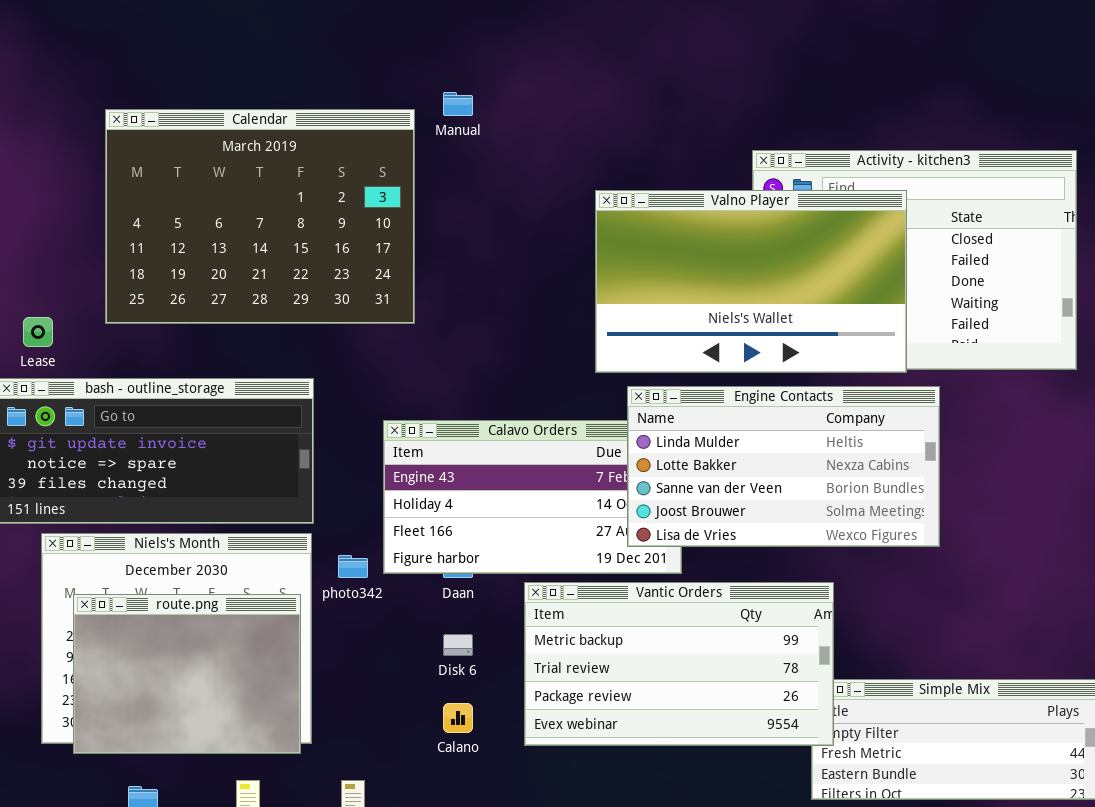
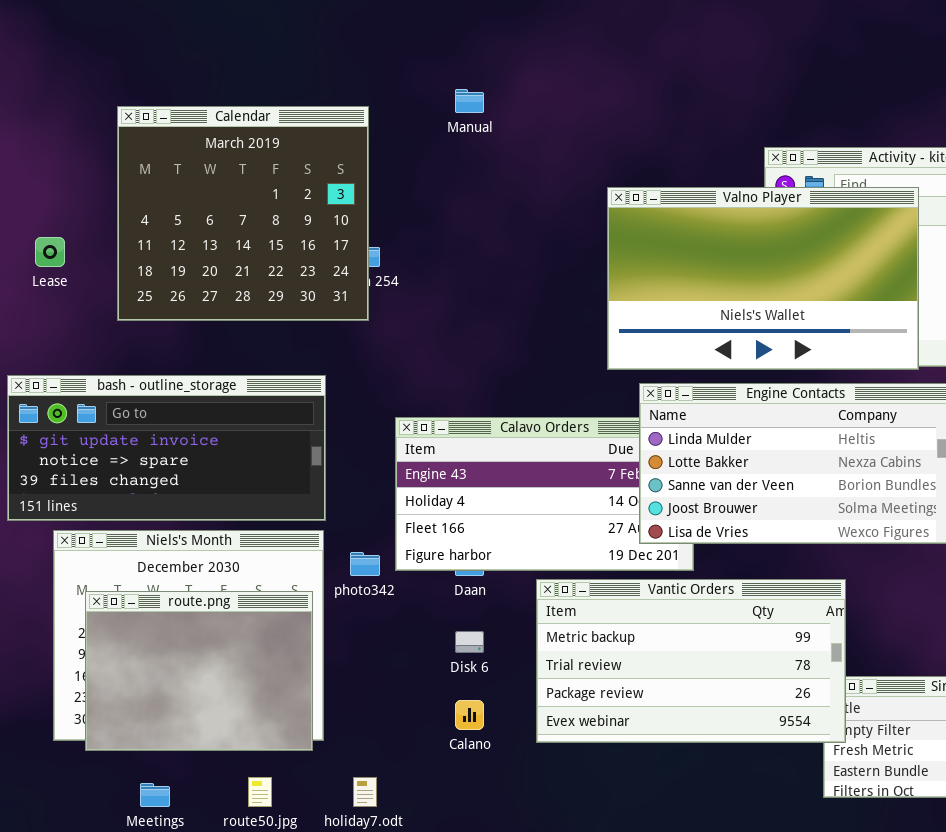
Calendar: [105,109,415,324] -> [117,106,369,321], resized
Lease: [23,317,53,347] -> [35,237,65,267], moved

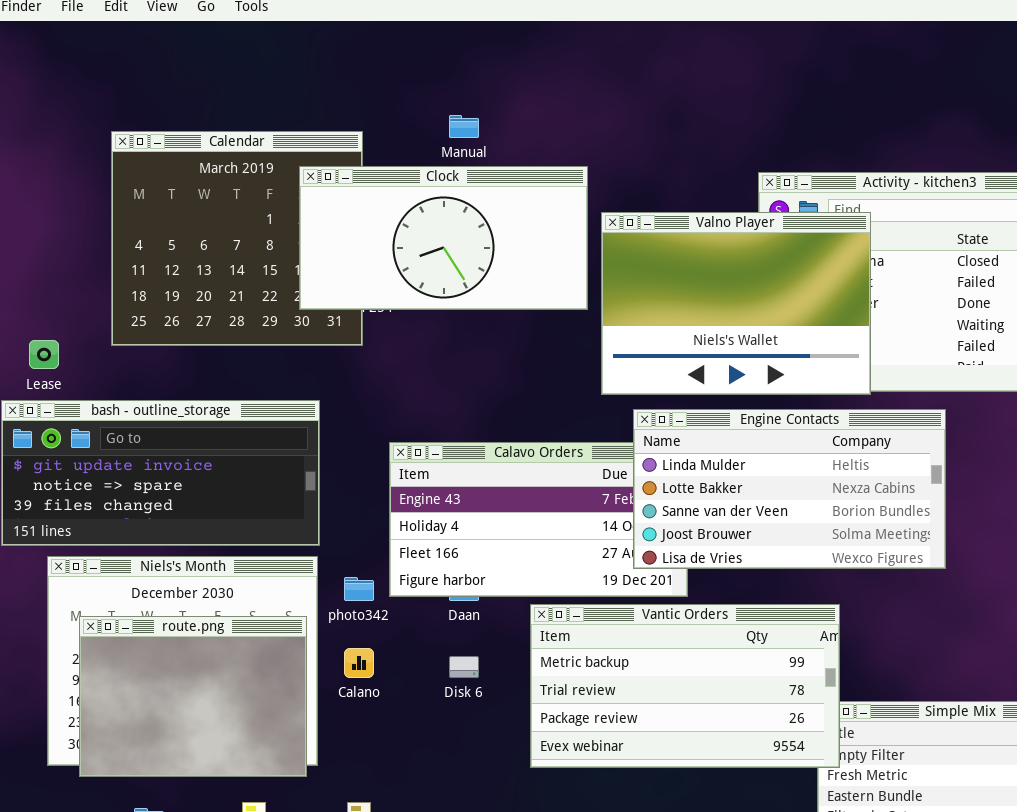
Clock: none -> [299,166,588,310], opened
Valno Player: [607,187,919,370] -> [601,212,871,395], resized
Lease: [35,237,65,267] -> [29,340,59,369], moved
Calano: [455,700,484,730] -> [344,648,374,678], moved

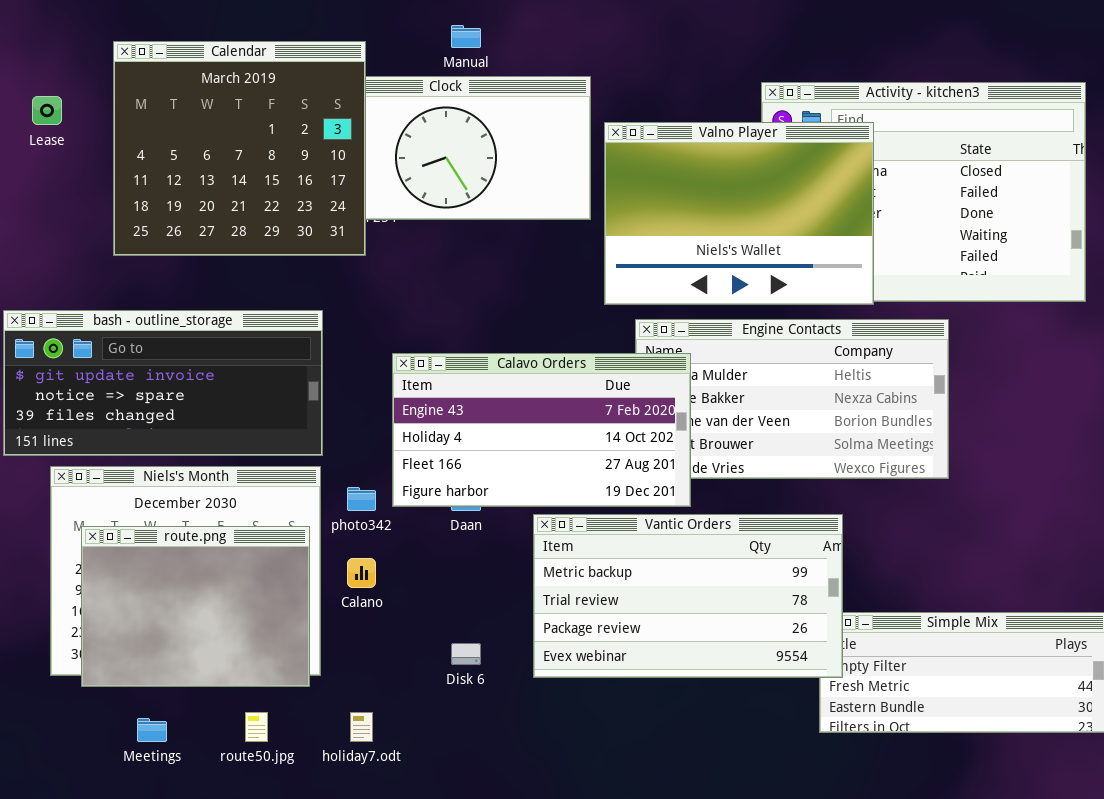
Calendar: [111,131,363,346] -> [113,41,366,256], raised
Lease: [29,340,59,369] -> [32,96,62,125], moved
Calavo Orders: [389,442,688,597] -> [392,353,691,507], raised
Disk 6: [449,656,479,678] -> [451,643,481,665], moved

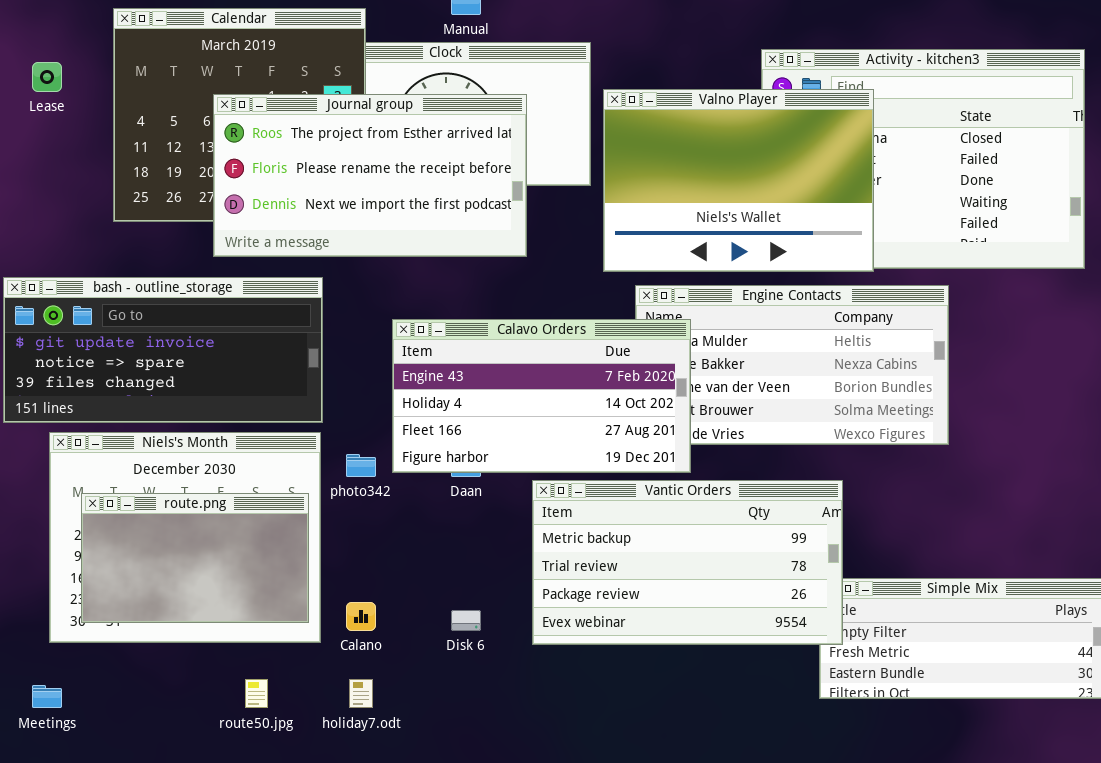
Journal group: none -> [213,94,527,257], opened
route.png: [81,526,310,687] -> [81,493,309,623], resized
Calano: [347,558,376,588] -> [346,602,376,631], moved
Meetings: [137,718,167,742] -> [32,685,62,708], moved

